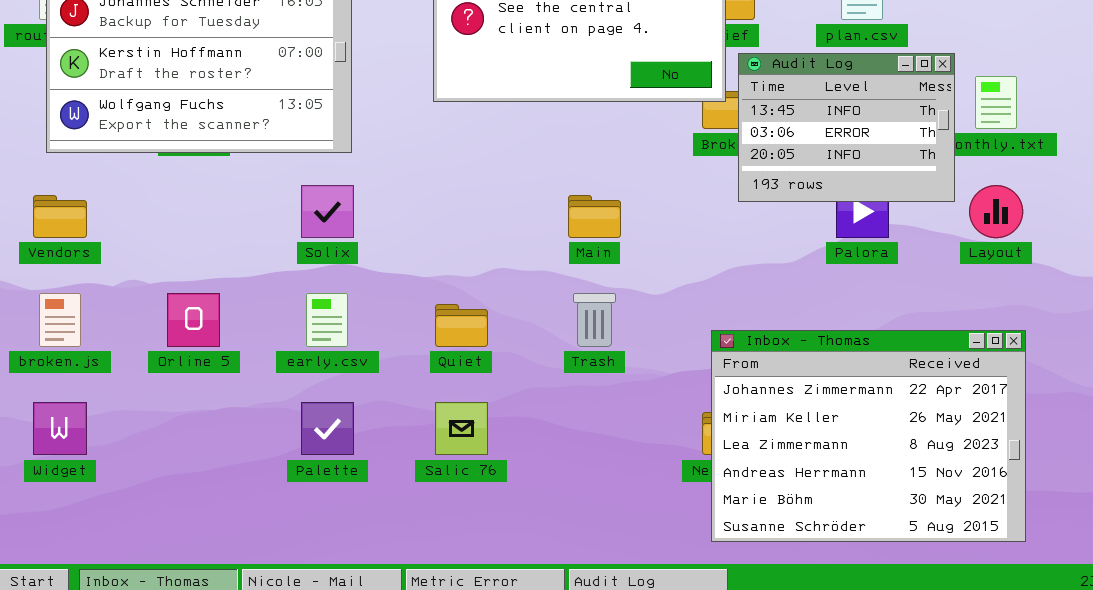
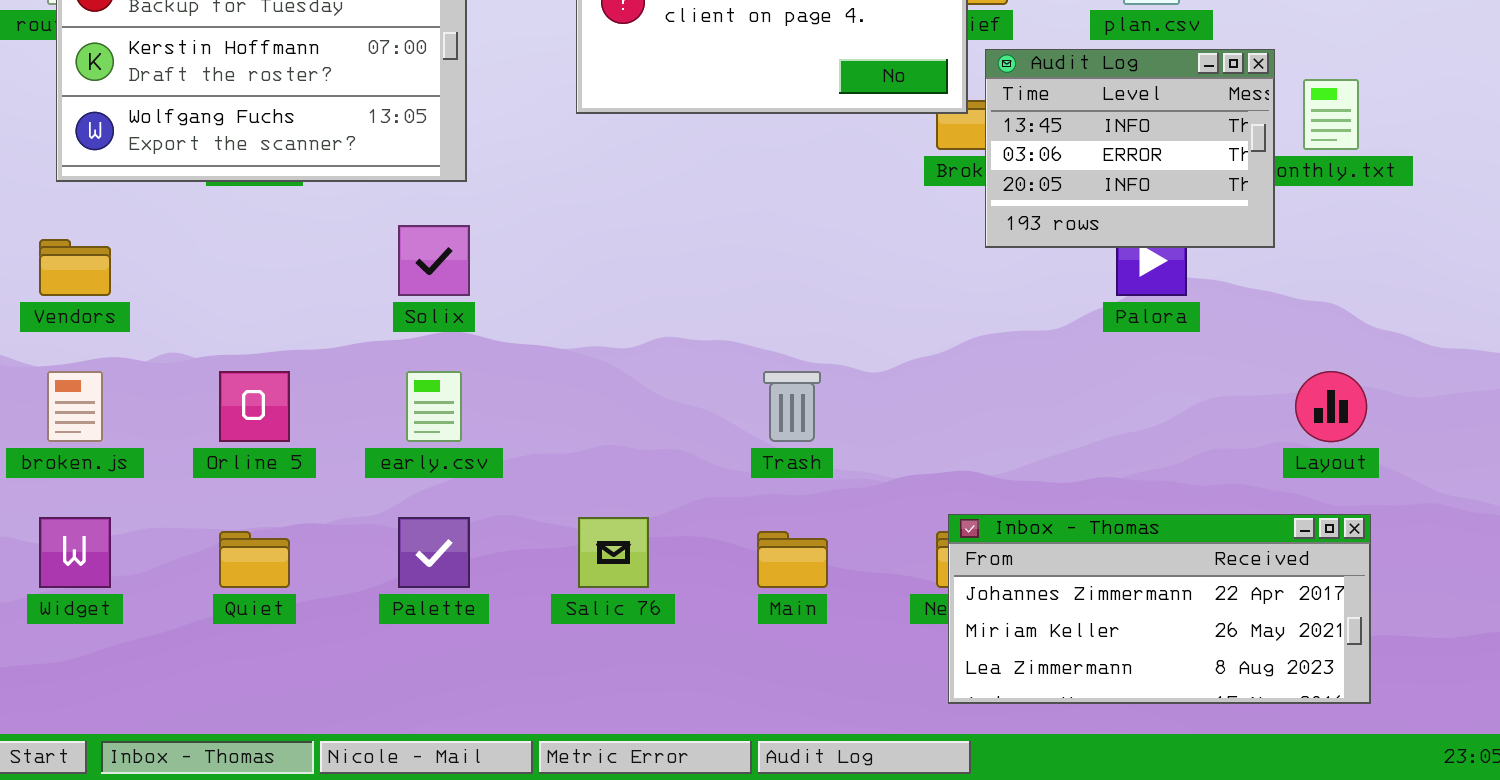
Layout: [969,185,1023,238] -> [1295,371,1367,442], moved
Main: [568,195,621,238] -> [757,531,828,588], moved
Quiet: [435,304,488,347] -> [219,531,290,588], moved
Inbox - Thomas: [711,330,1026,542] -> [948,514,1371,704], resized

